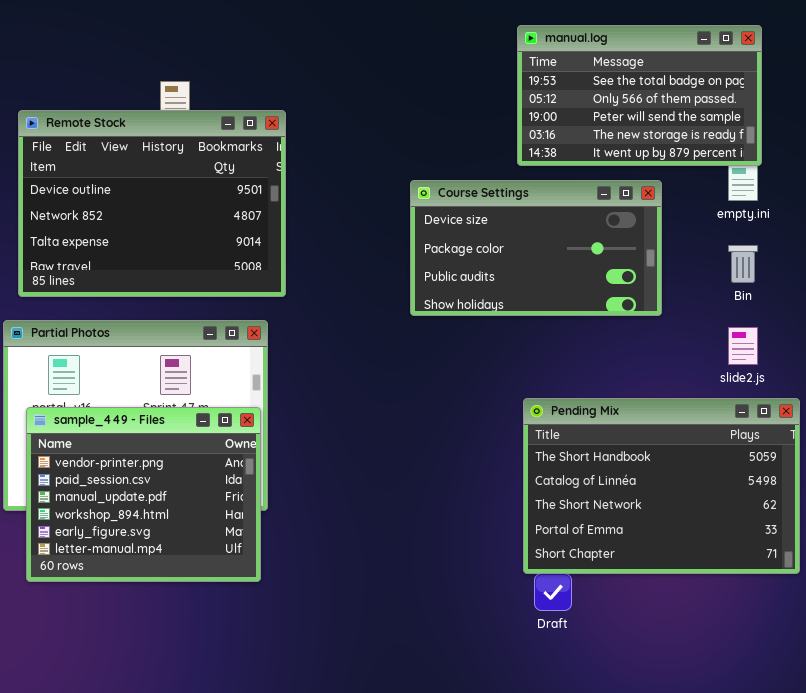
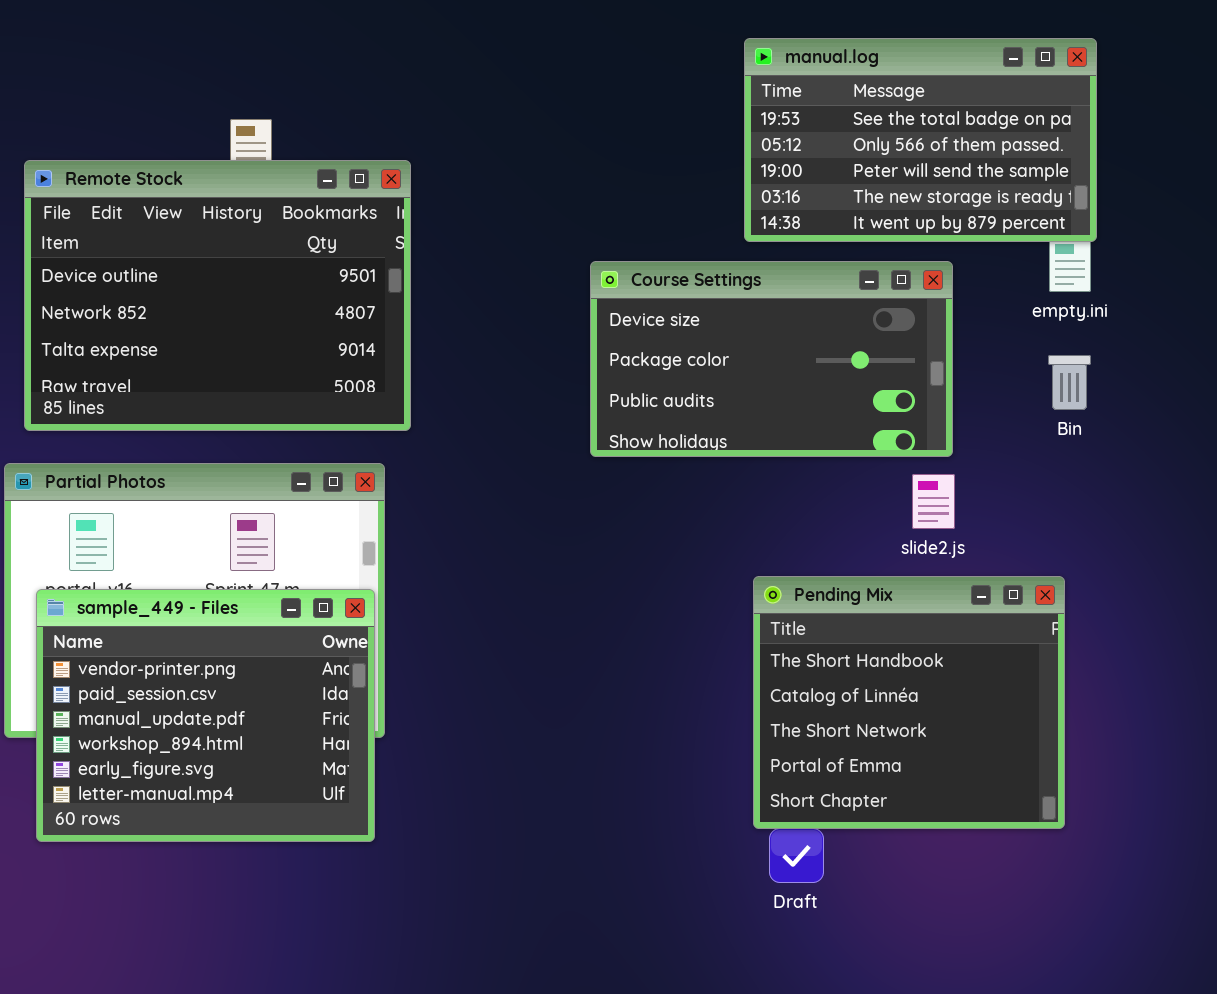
slide2.js: [728,327,758,365] -> [912,474,955,529], moved
Pending Mix: [523,398,800,574] -> [753,576,1065,829], resized

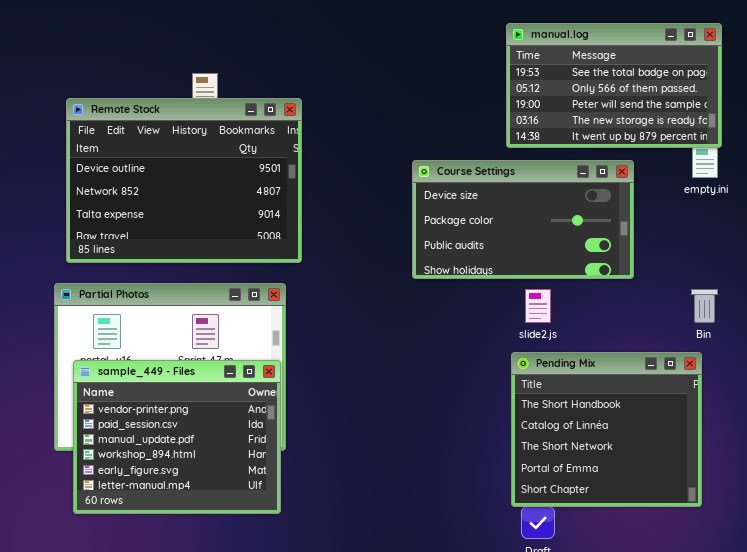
Bin: [1048,355,1091,410] -> [691,289,718,323], moved
slide2.js: [912,474,955,529] -> [525,289,551,323], moved

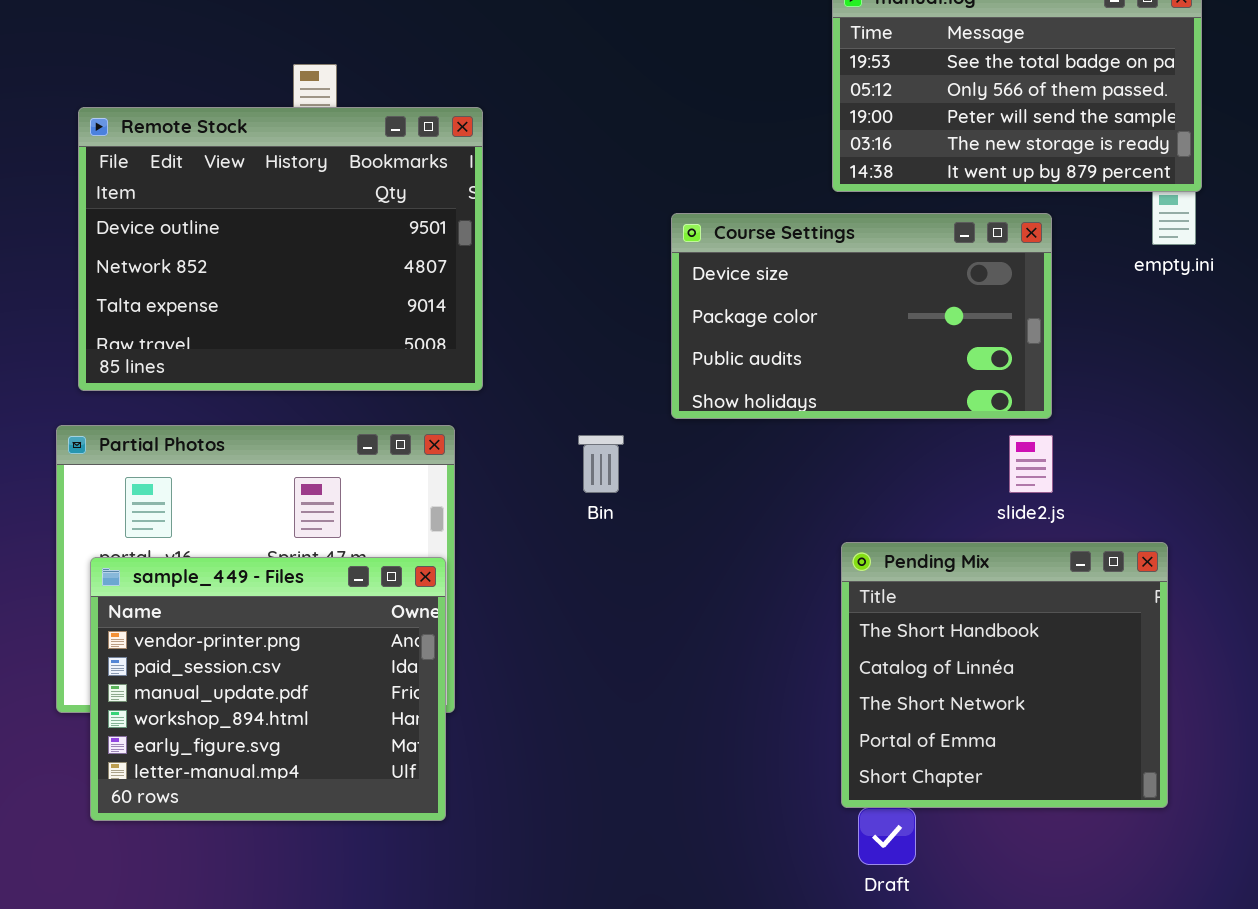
slide2.js: [525,289,551,323] -> [1009,435,1053,493], moved
Bin: [691,289,718,323] -> [578,435,624,493], moved

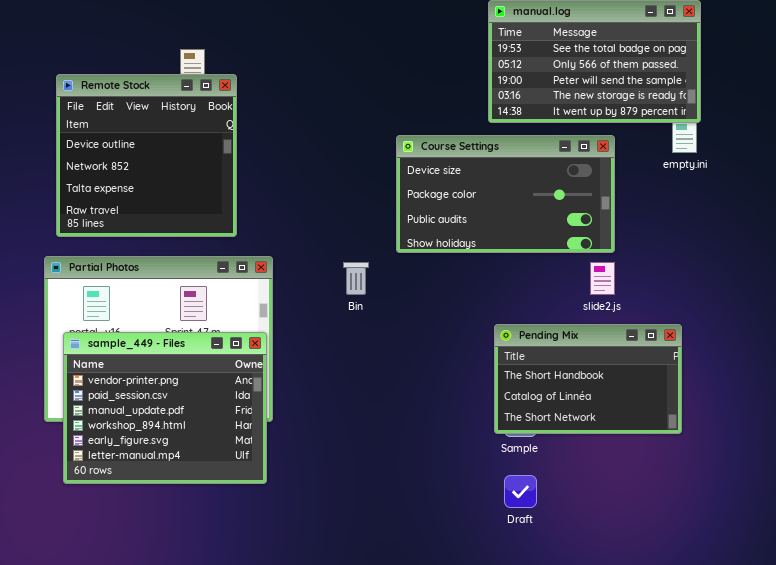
Remote Stock: [78,107,483,391] -> [56,74,237,237], resized
Pending Mix: [841,542,1168,808] -> [494,324,682,434], resized

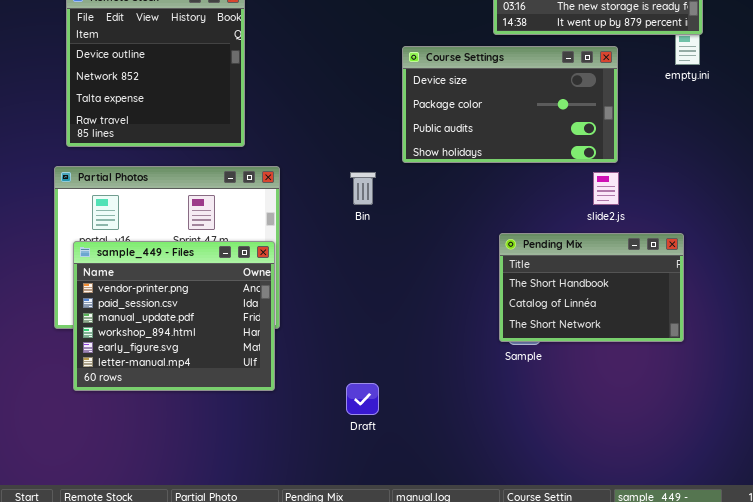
Draft: [504,475,537,508] -> [346,383,379,415], moved

